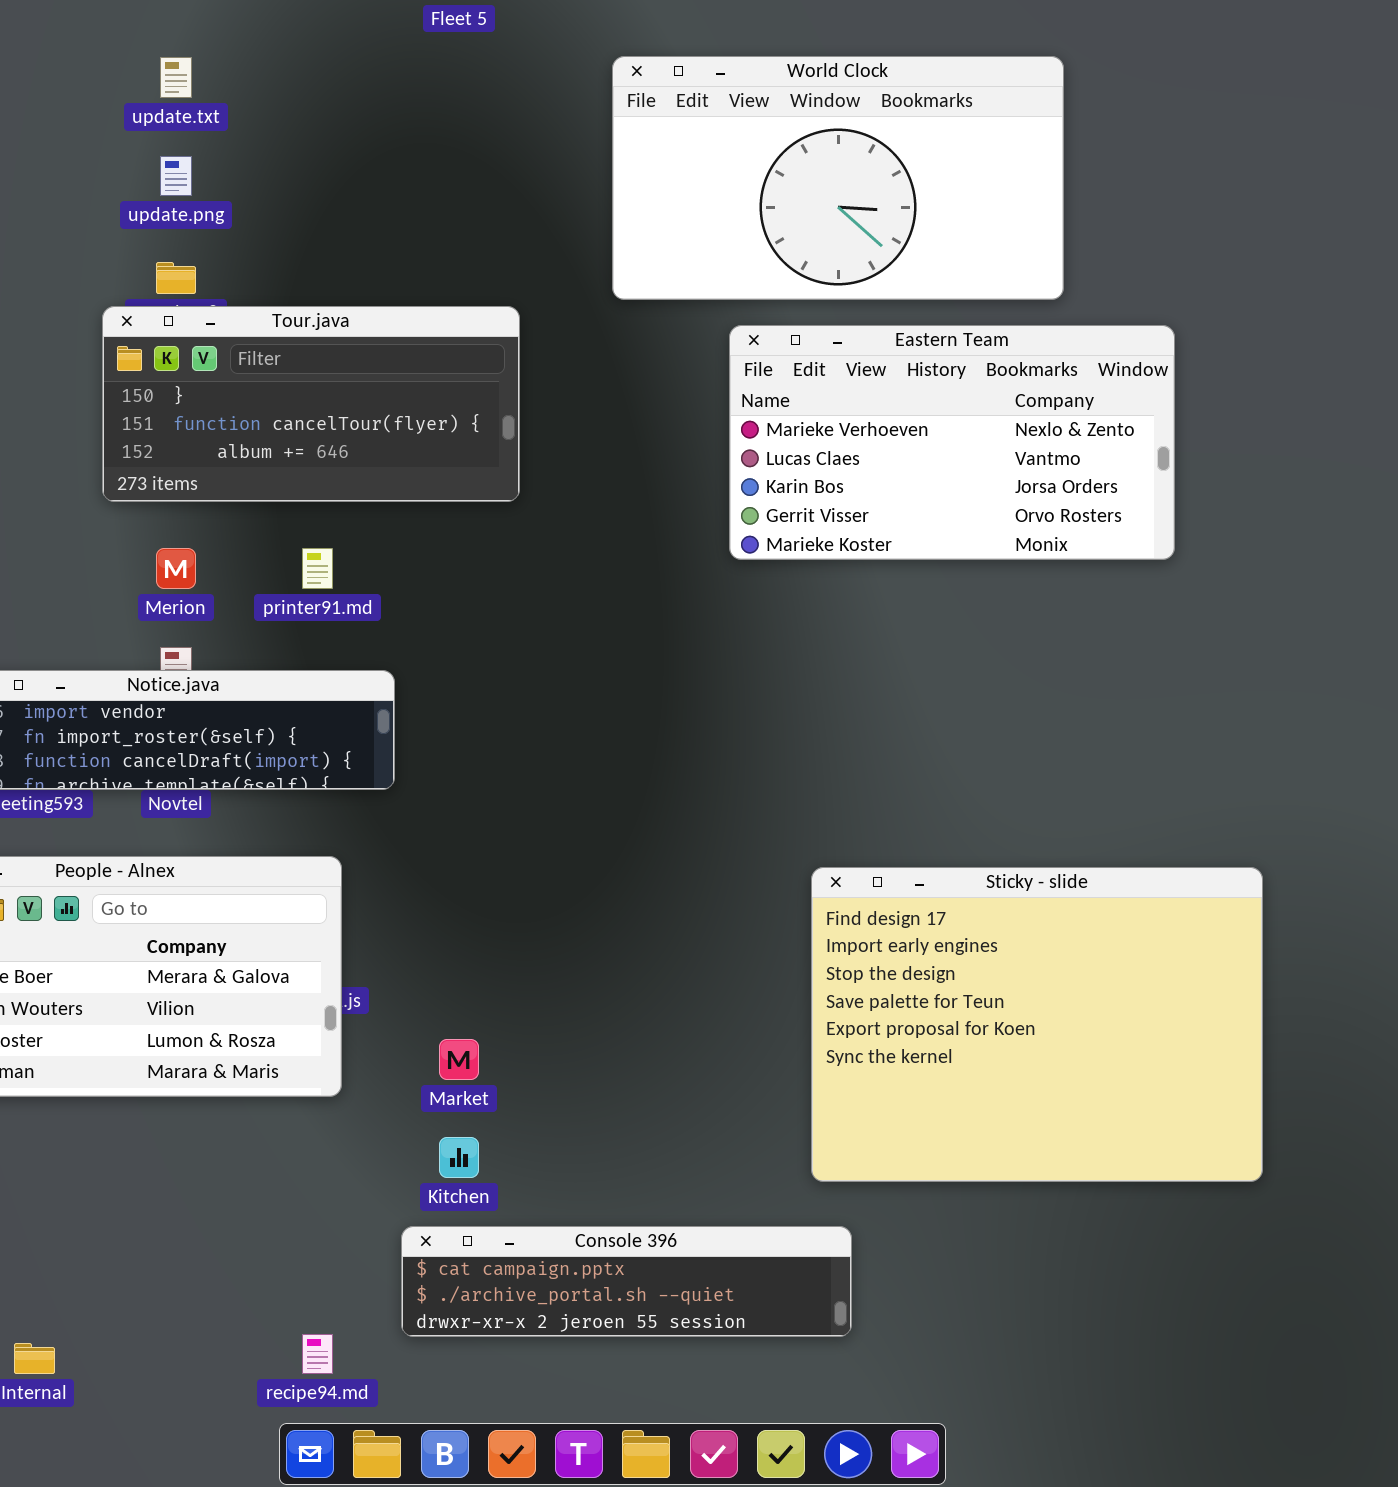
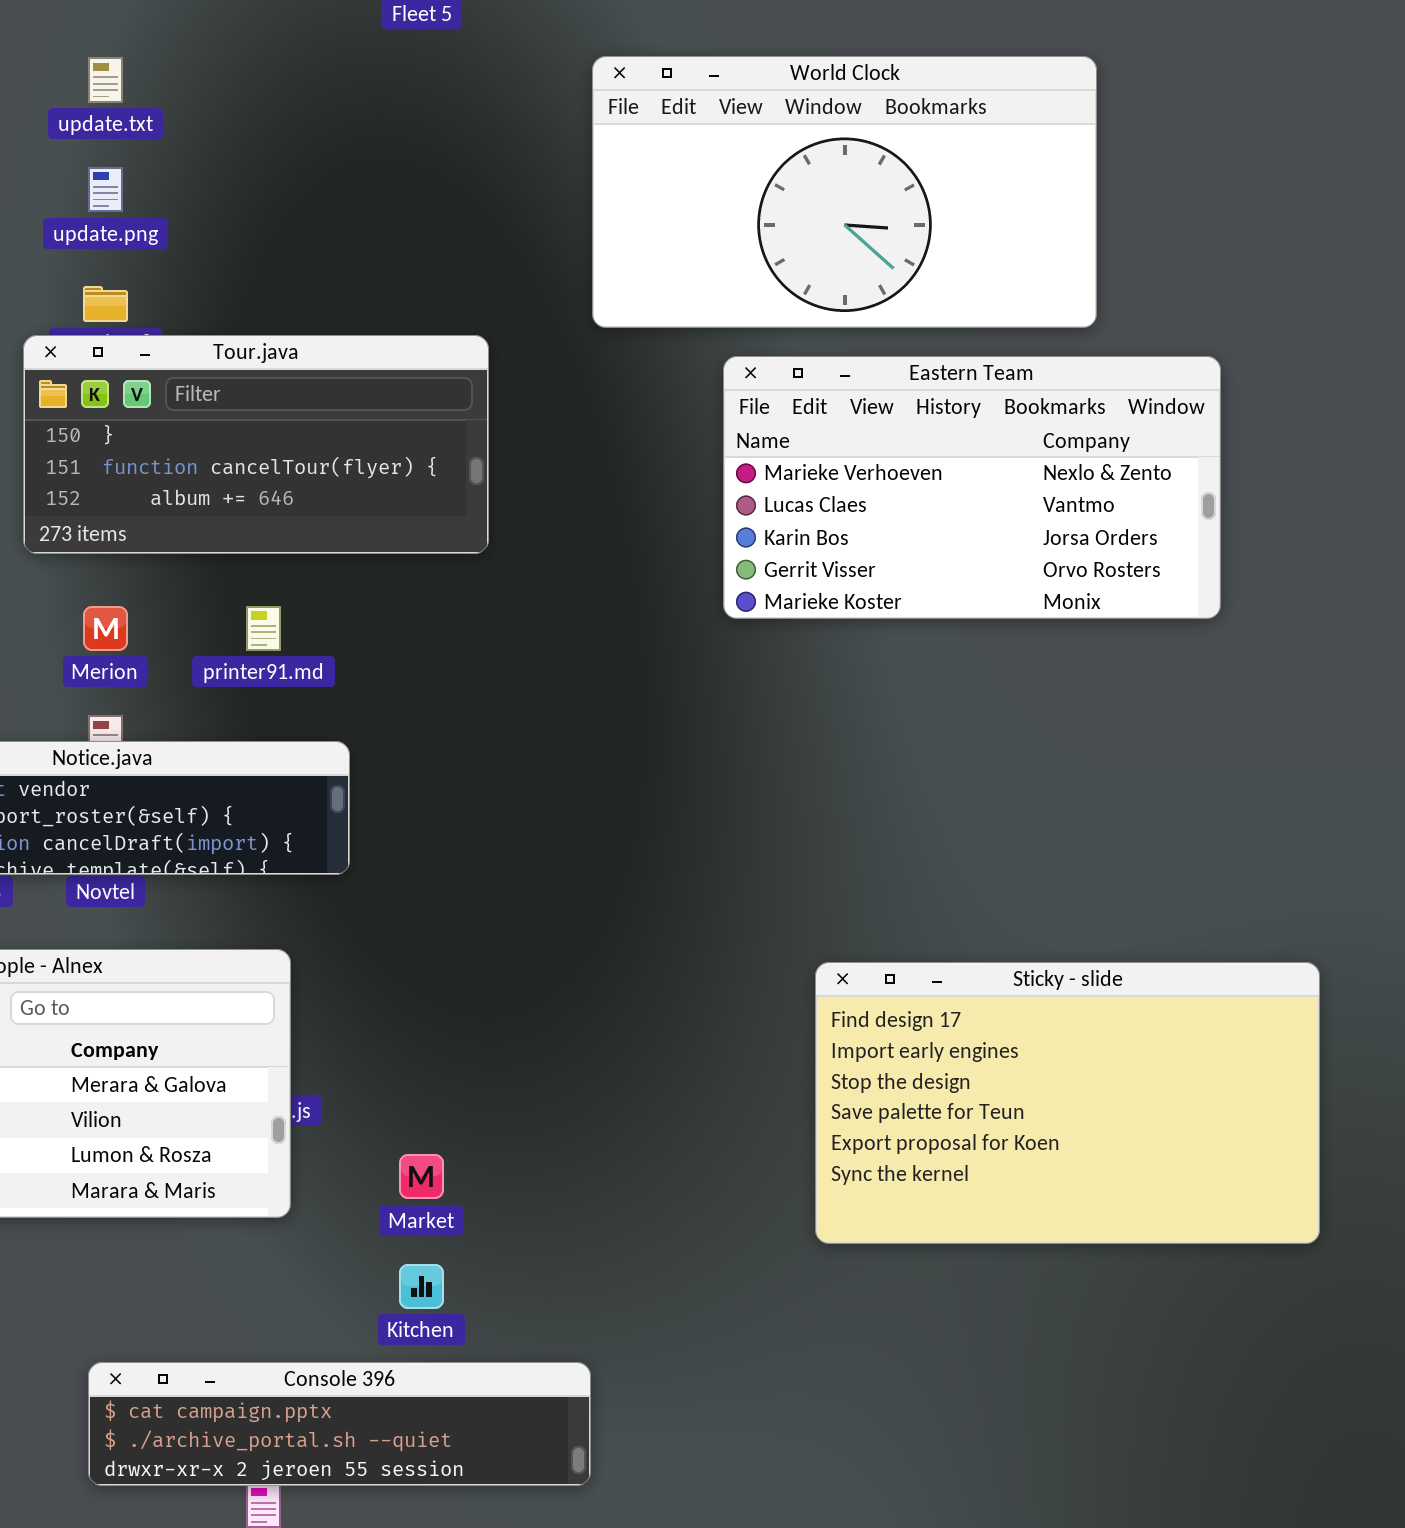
Sticky - slide: [811,867,1263,1182] -> [815,962,1320,1244], resized
Console 396: [401,1226,852,1337] -> [88,1362,591,1486], moved

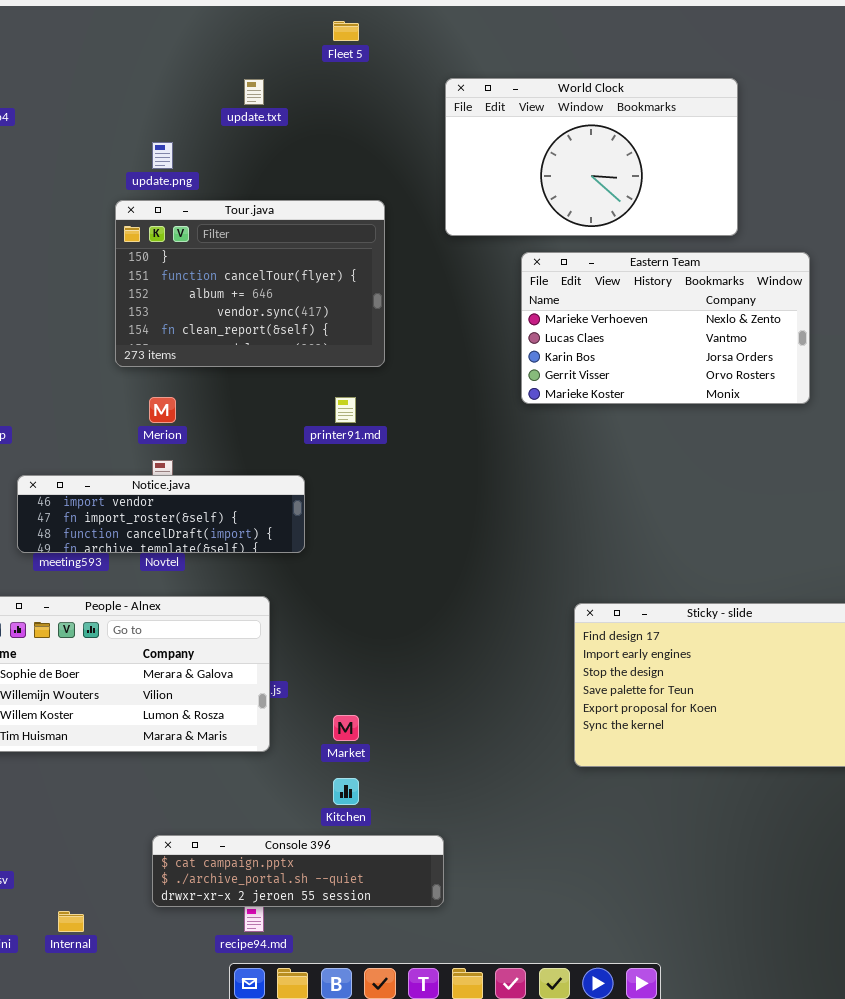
update.txt: [88,57,123,103] -> [244,79,264,105], moved
Tour.java: [23,335,489,554] -> [115,200,385,367], resized
printer91.md: [246,606,281,651] -> [335,397,356,423], moved

